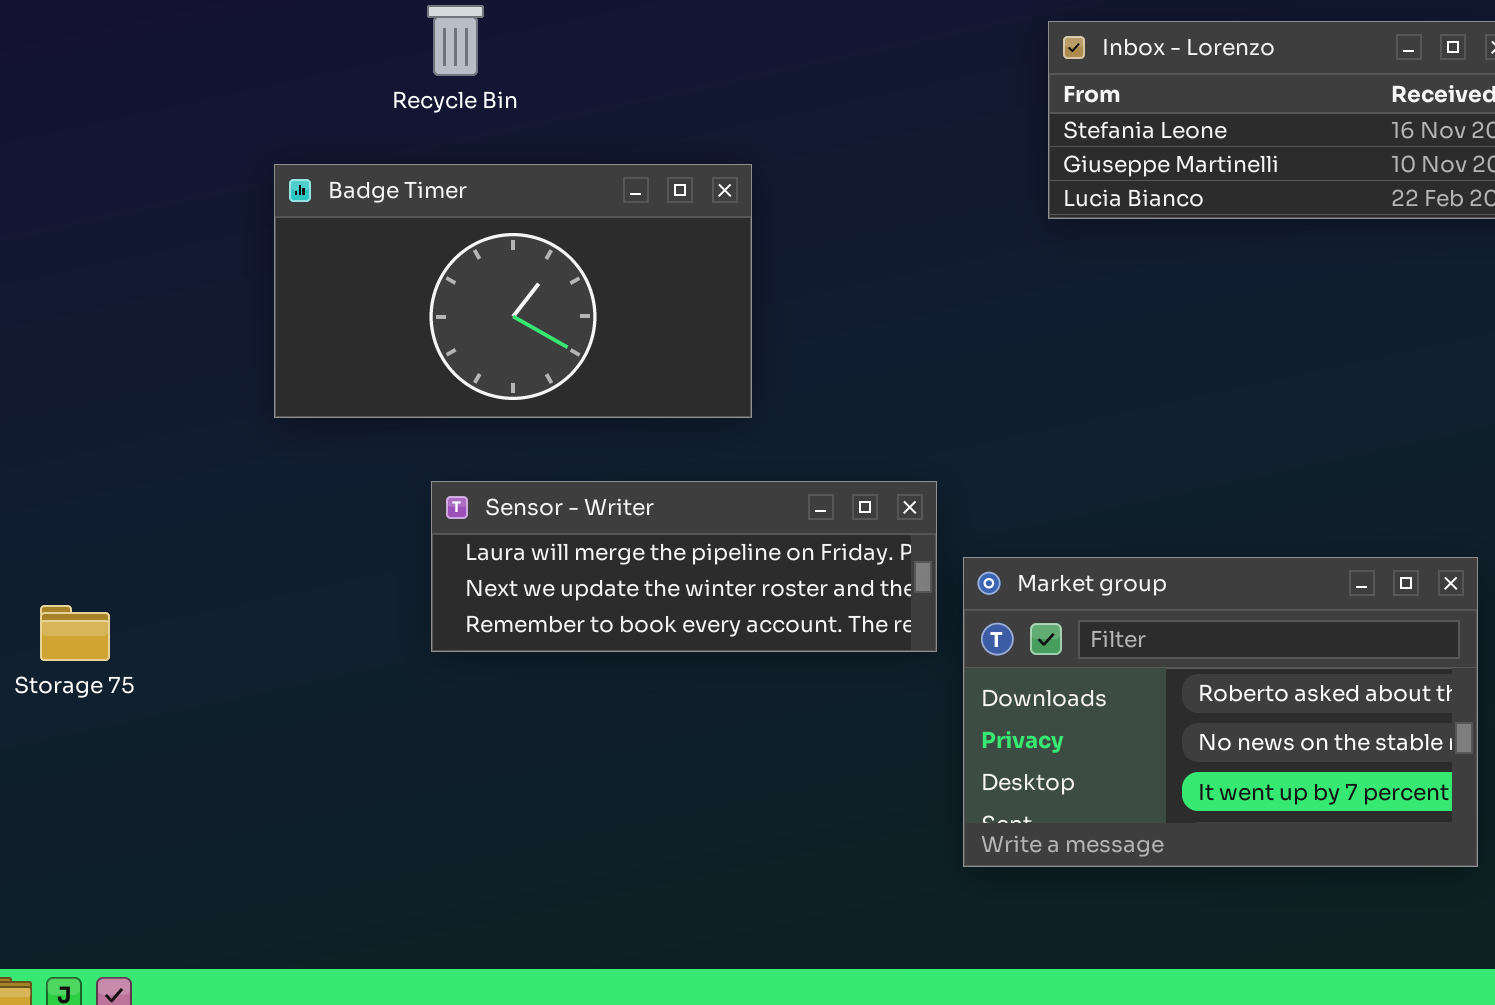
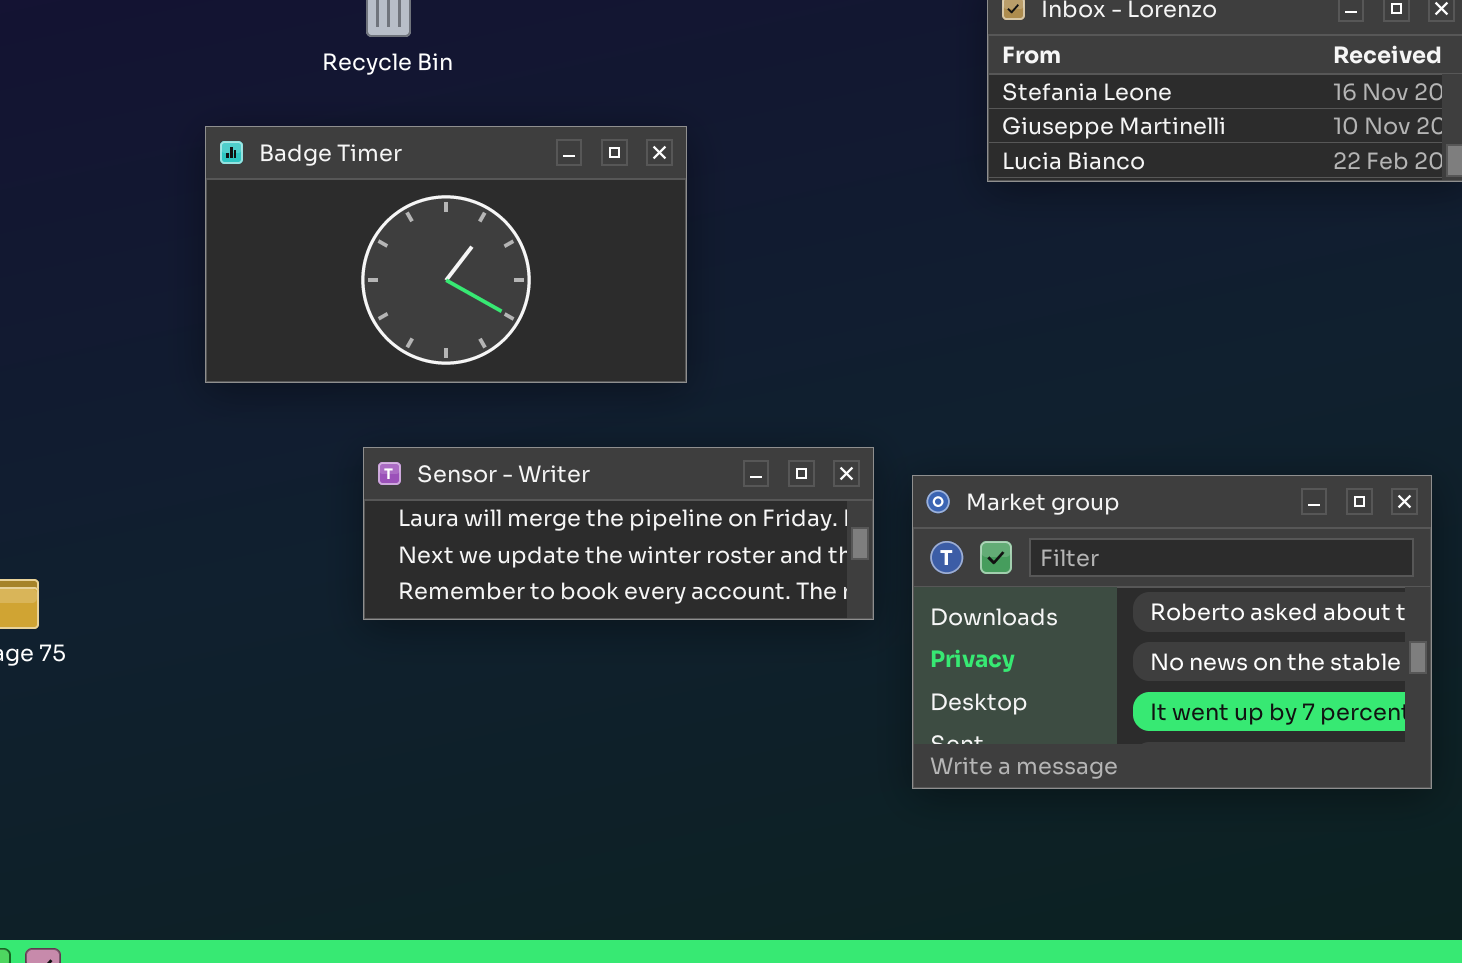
Market group: [963,557,1478,867] -> [912,475,1432,789], moved

